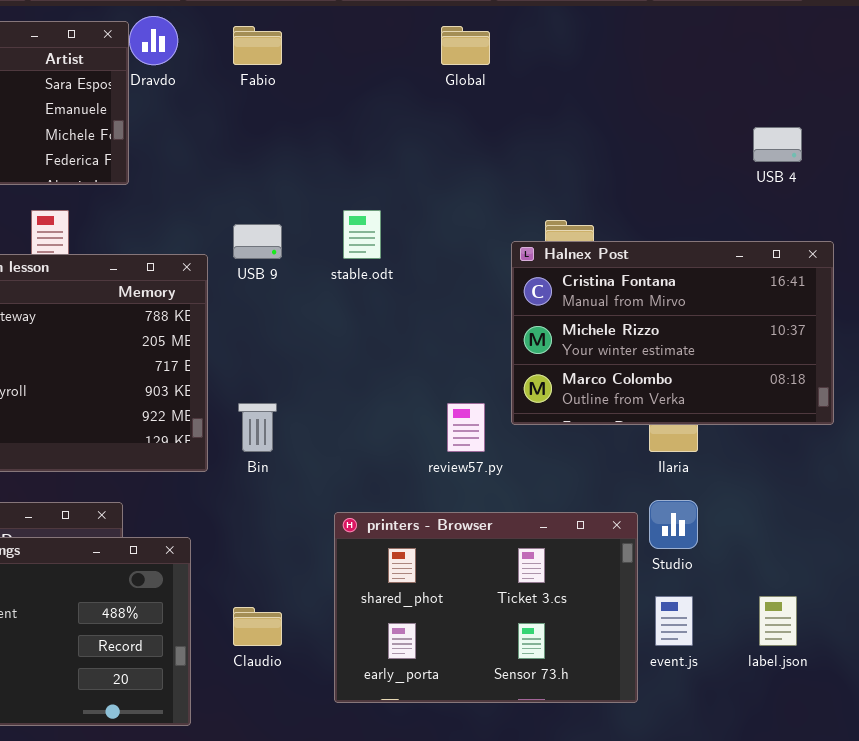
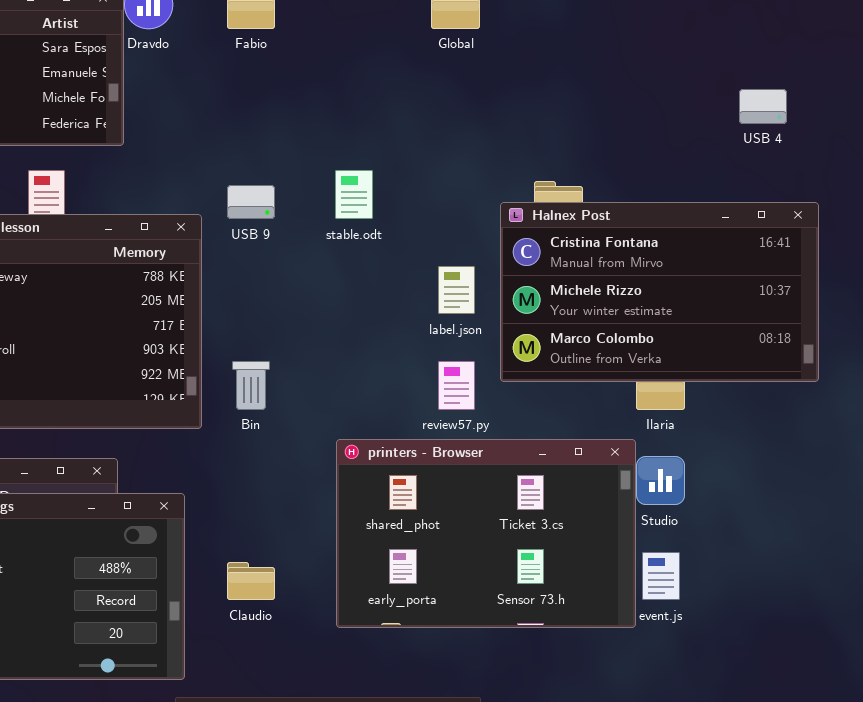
printers - Browser: [334,512,638,703] -> [336,439,636,628], moved
label.json: [759,596,797,646] -> [438,266,475,314], moved

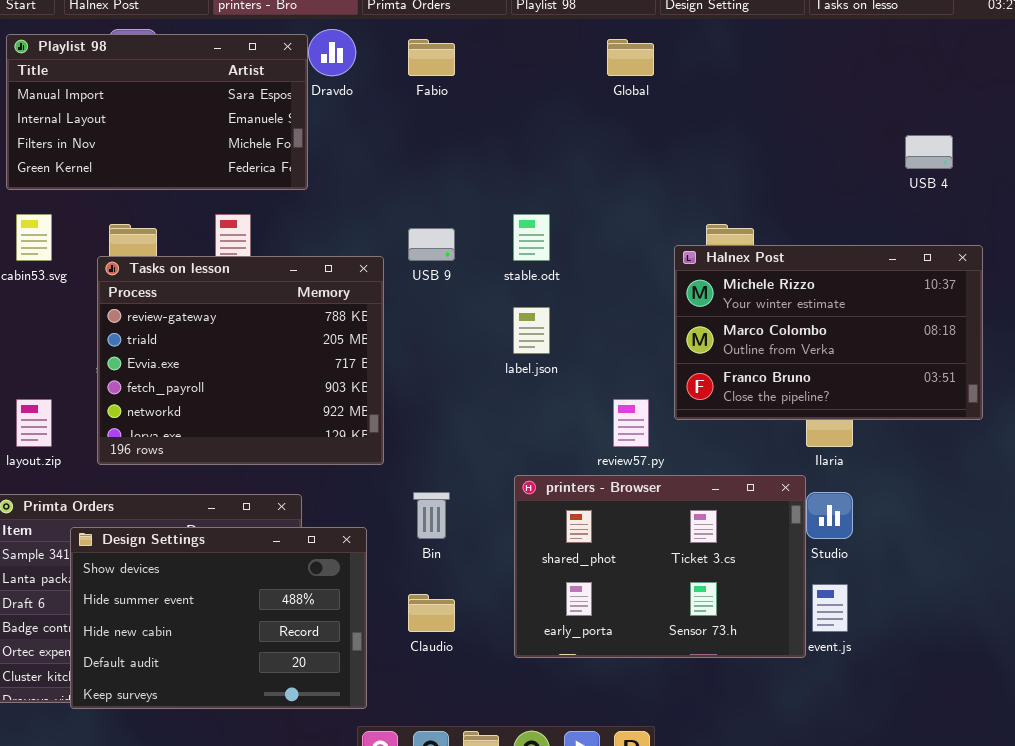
Halnex Post: [500,202,819,382] -> [674,245,983,420], scrolled down 1 row
label.json: [438,266,475,314] -> [513,307,550,354], moved
Bin: [232,361,270,410] -> [413,492,450,539], moved

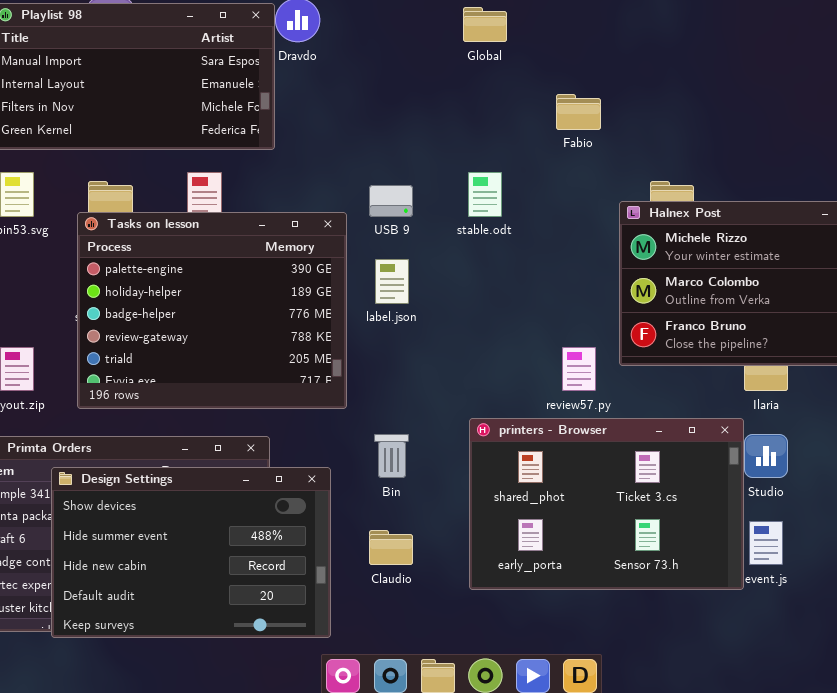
Fabio: [408,39,455,76] -> [556,94,601,130], moved
Global: [607,39,654,76] -> [463,7,507,42], moved
Tasks on lesson: [97,256,384,465] -> [77,212,347,409], scrolled up 3 rows
label.json: [513,307,550,354] -> [375,259,409,304], moved

